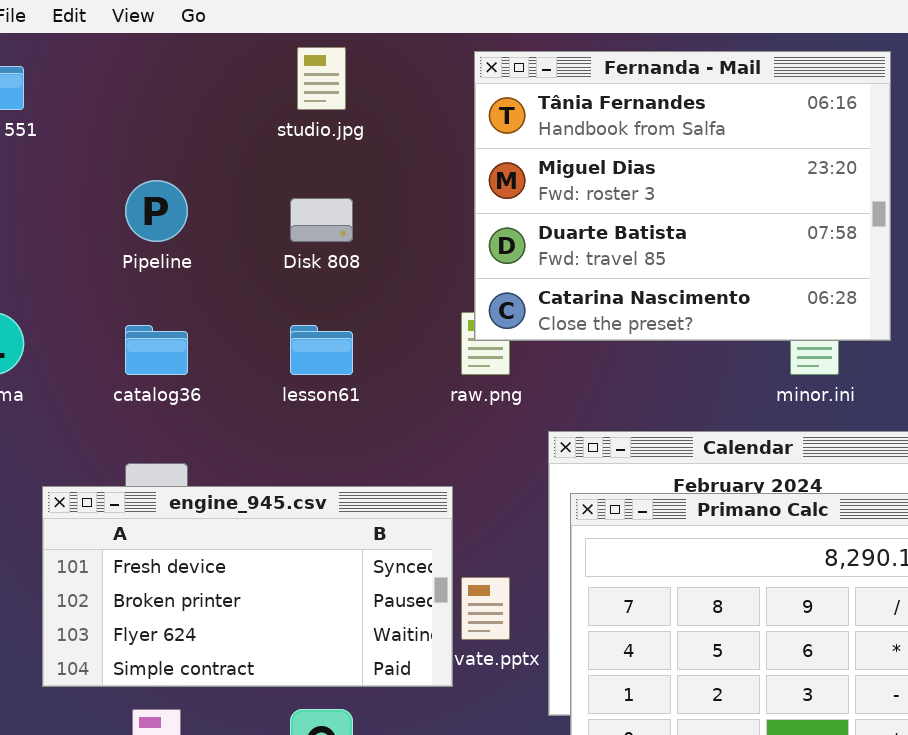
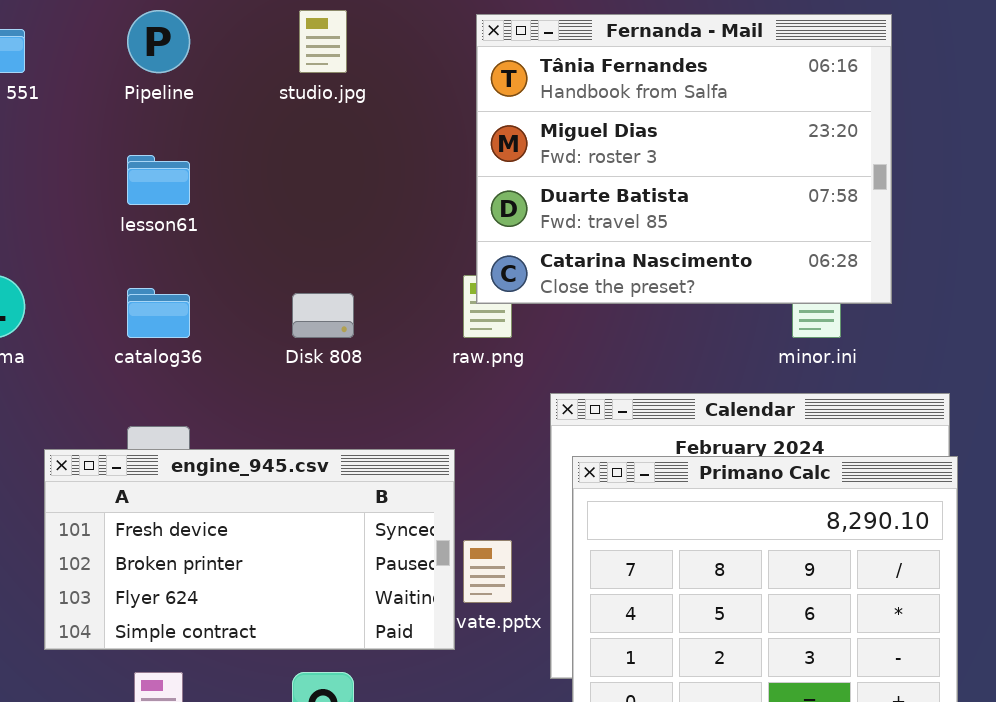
Pipeline: [125,180,188,242] -> [127,10,190,73], moved
Disk 808: [290,198,353,242] -> [292,293,354,338], moved
lesson61: [290,325,353,375] -> [127,155,190,205], moved

